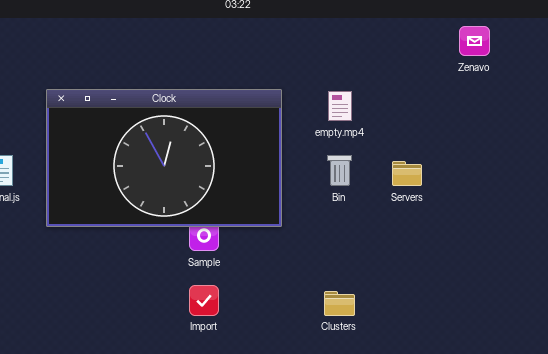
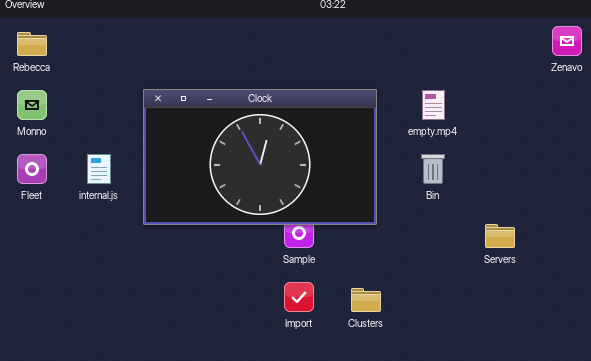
Servers: [392,161,422,186] -> [485,224,515,248], moved
Clusters: [324,291,355,316] -> [351,288,381,312], moved

